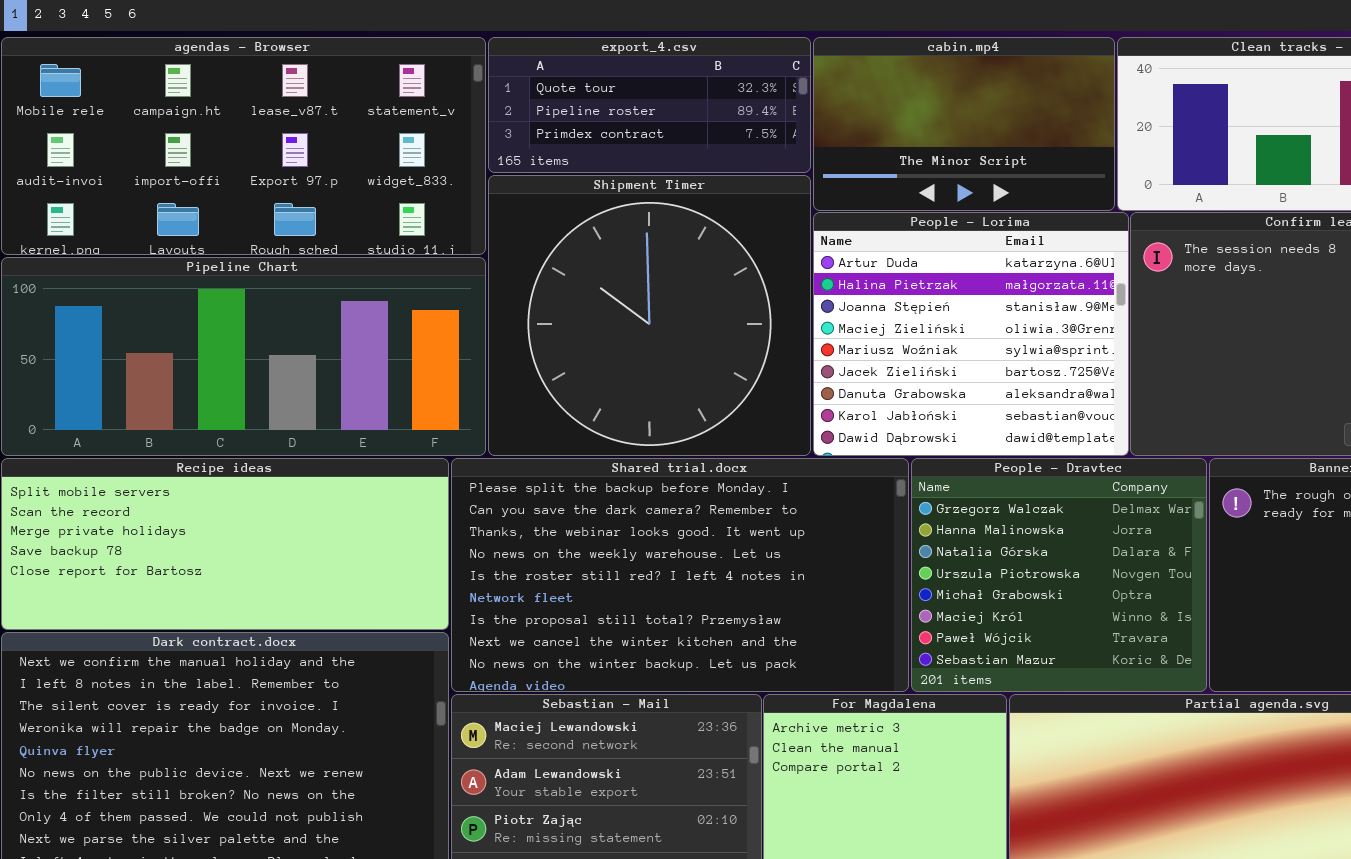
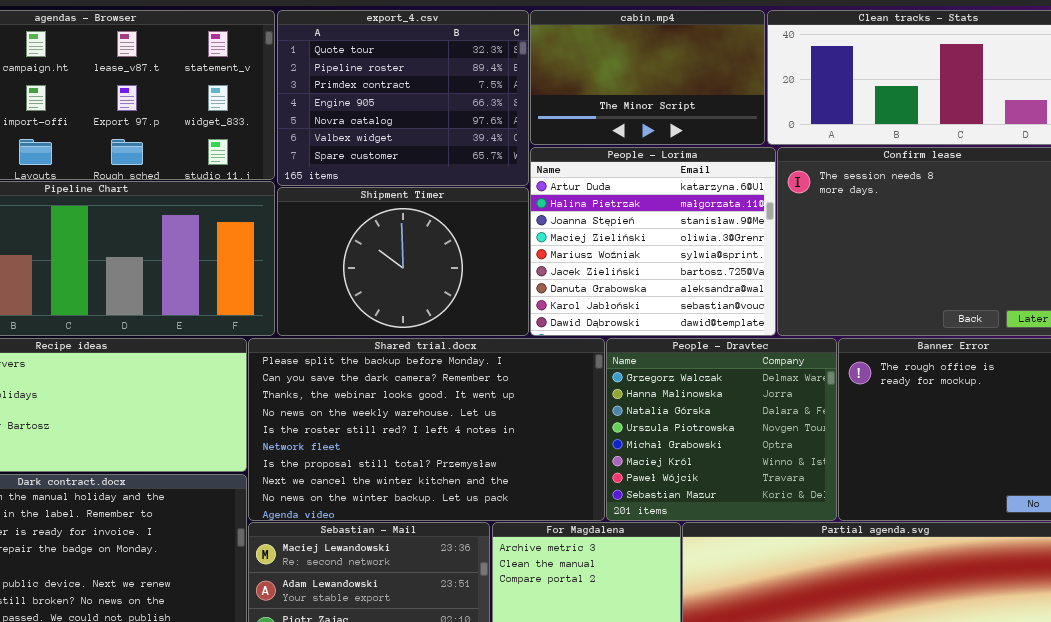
export_4.csv: [488,37,811,173] -> [277,10,529,186], resized
Shipment Timer: [488,175,811,456] -> [277,187,529,336], resized

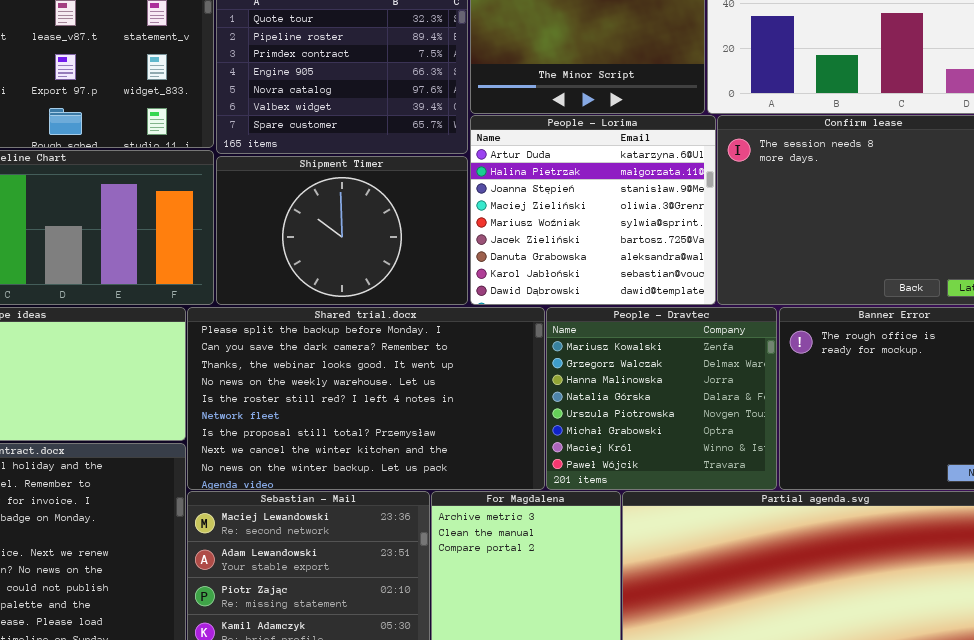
People - Dravtec: [606,338,837,521] -> [546,307,777,490], scrolled up 1 row

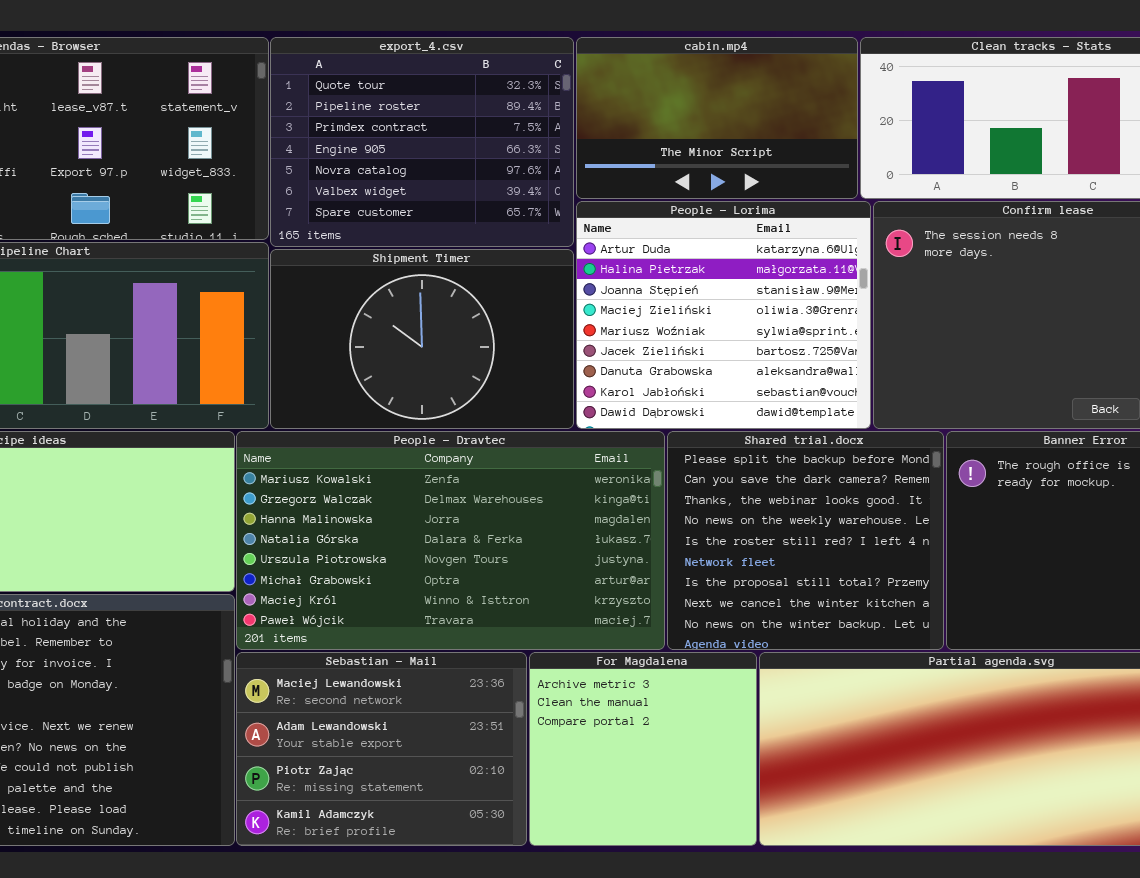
Shared trial.docx: [187,307,545,490] -> [667,431,944,650], moved, resized
People - Dravtec: [546,307,777,490] -> [236,431,665,650], moved, resized

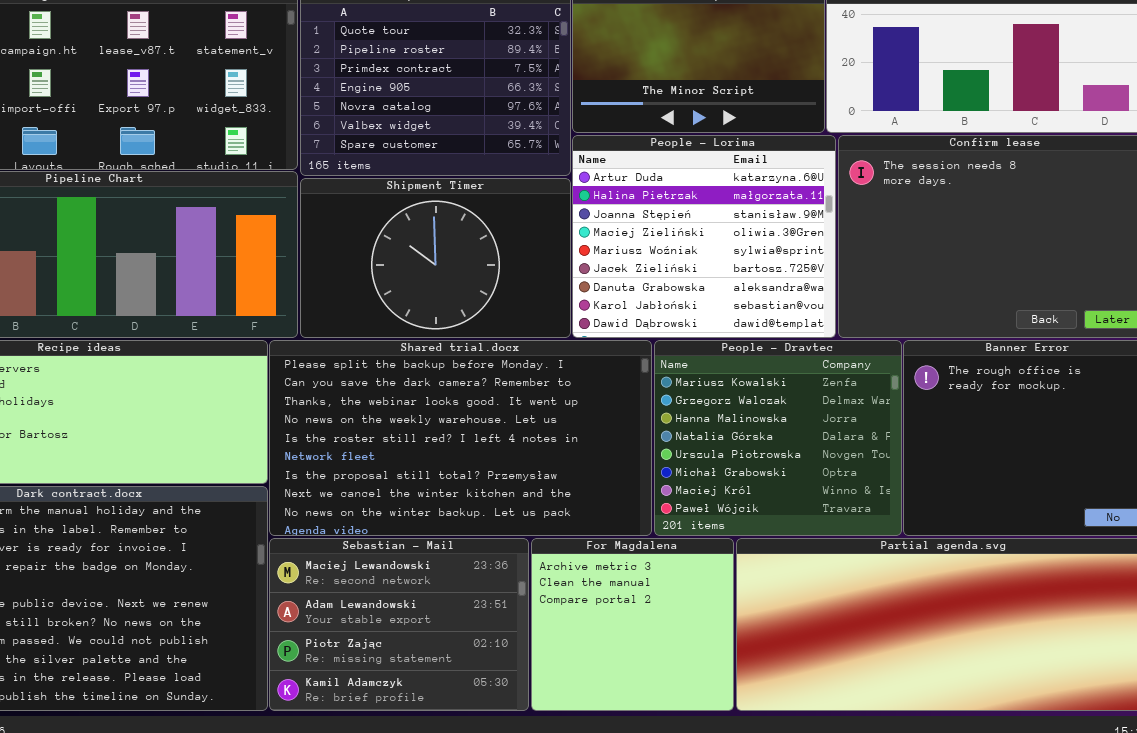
People - Dravtec: [236,431,665,650] -> [654,340,902,536], moved, resized
Shared trial.docx: [667,431,944,650] -> [269,340,652,536], moved, resized

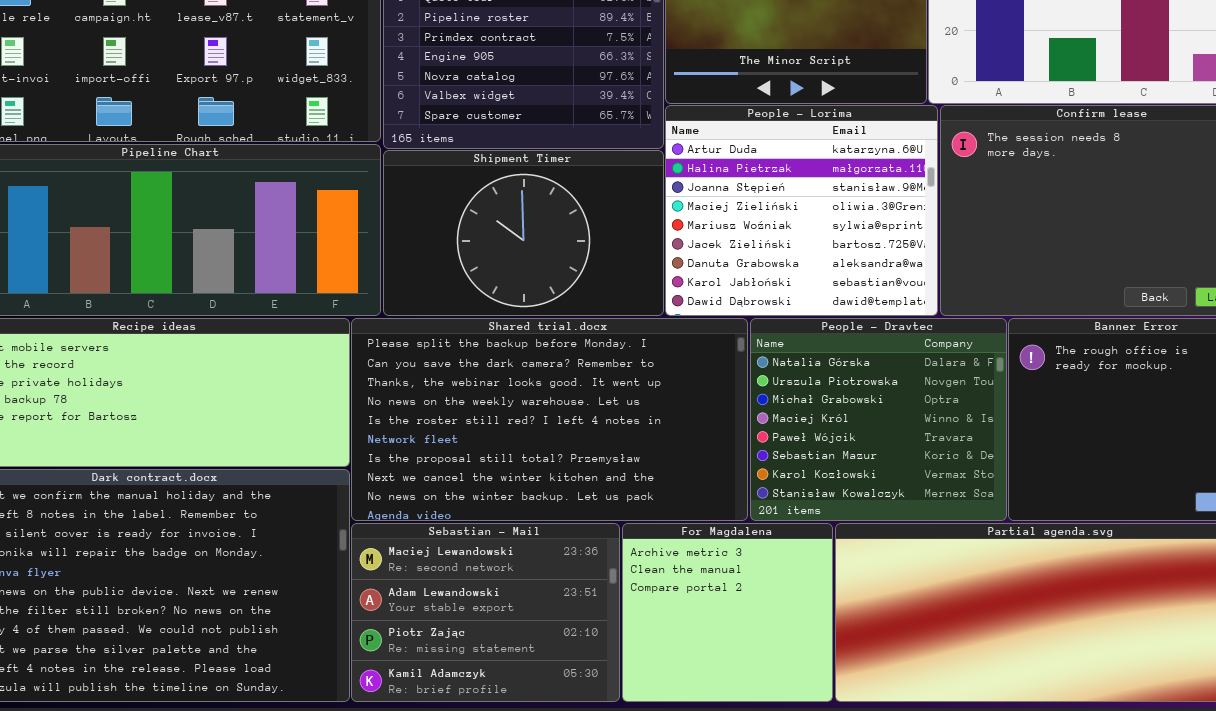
People - Dravtec: [654,340,902,536] -> [750,318,1007,521], scrolled down 3 rows

